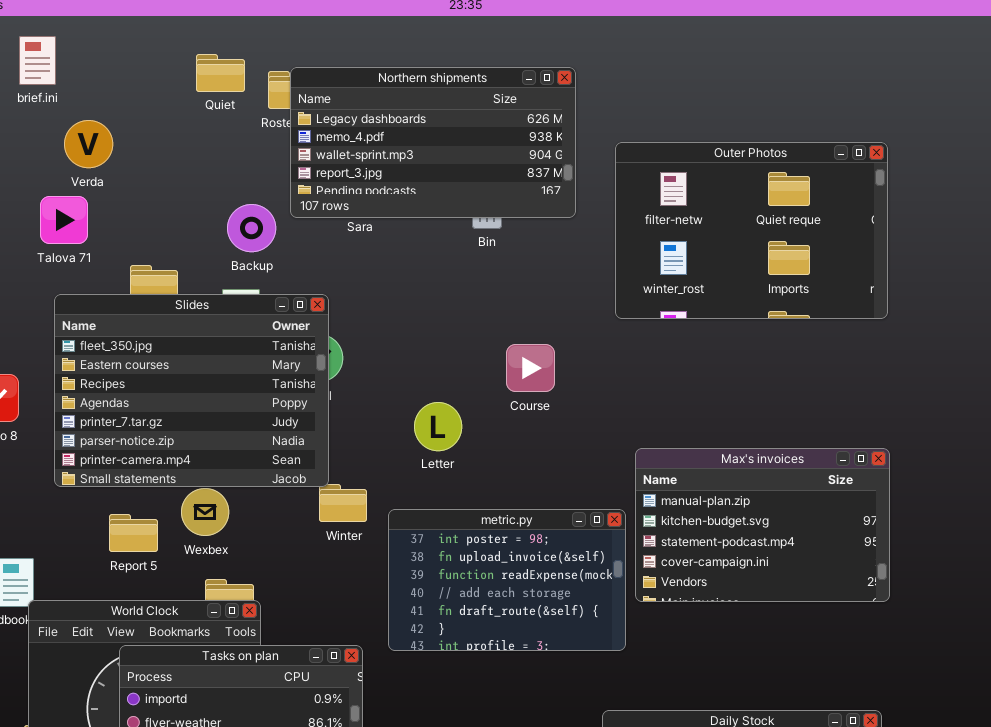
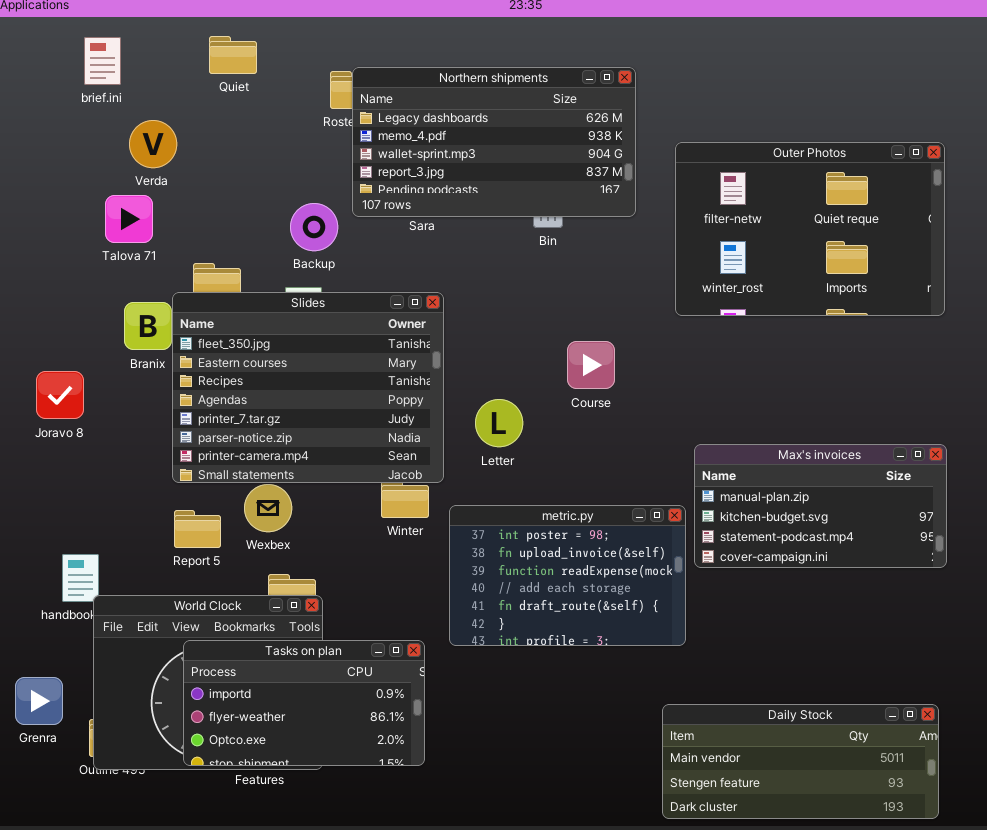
Quiet: [196,54,245,92] -> [209,36,257,74], moved
Slides: [54,294,329,487] -> [172,292,444,483], moved
Max's invoices: [635,448,890,602] -> [694,444,947,568], resized

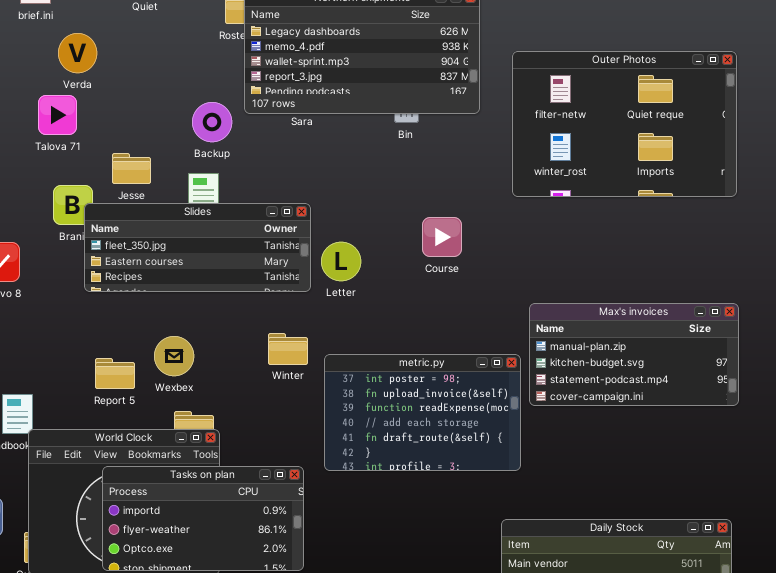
Slides: [172,292,444,483] -> [84,203,311,292], moved, resized
Letter: [475,399,523,447] -> [321,242,361,281], moved

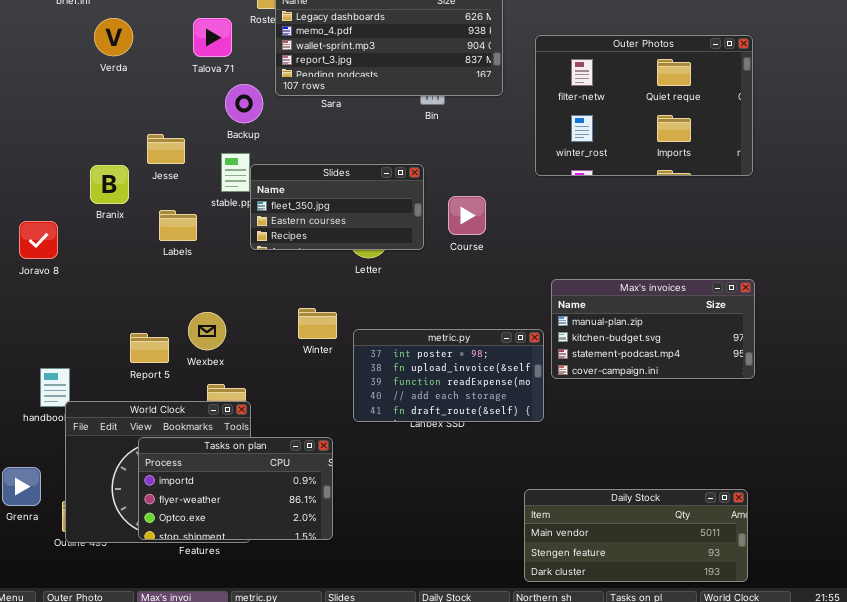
Talova 71: [38,95,77,135] -> [193,18,232,57], moved
Slides: [84,203,311,292] -> [250,164,424,250], moved, resized
metric.py: [324,354,521,471] -> [353,329,544,422], resized

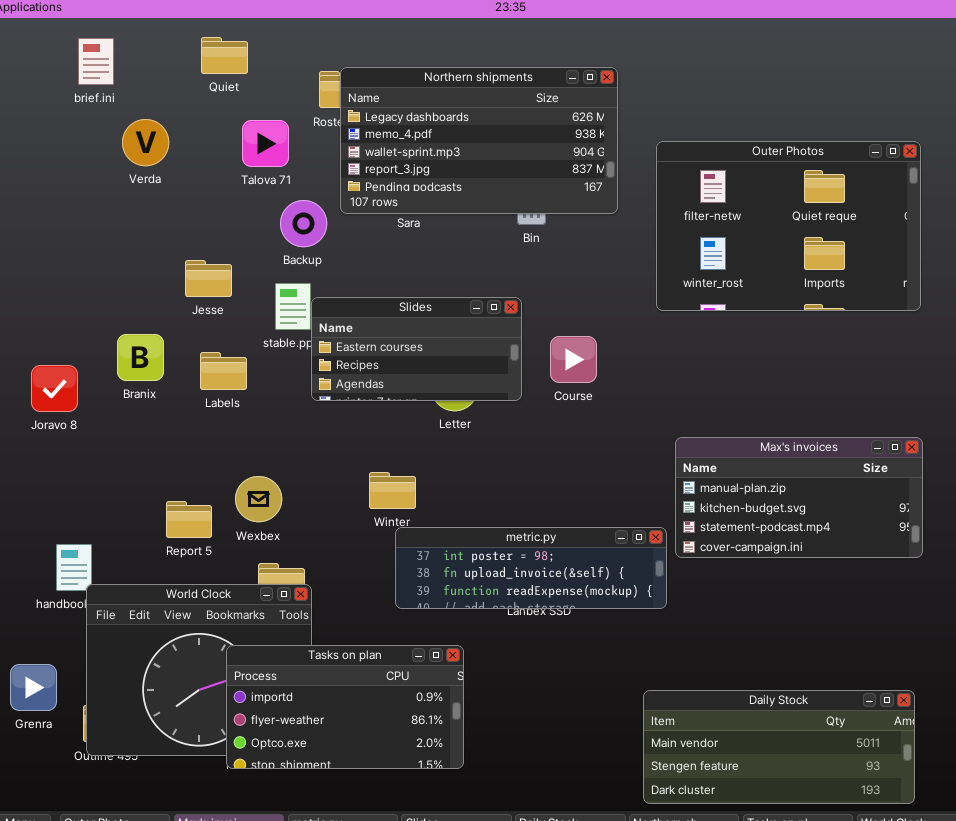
Slides: [250,164,424,250] -> [311,297,522,401], scrolled down 1 row
Branix: [90,165,129,204] -> [117,334,164,381], moved
metric.py: [353,329,544,422] -> [395,527,667,609], resized
Tasks on plan: [138,437,333,540] -> [226,645,464,769], moved

